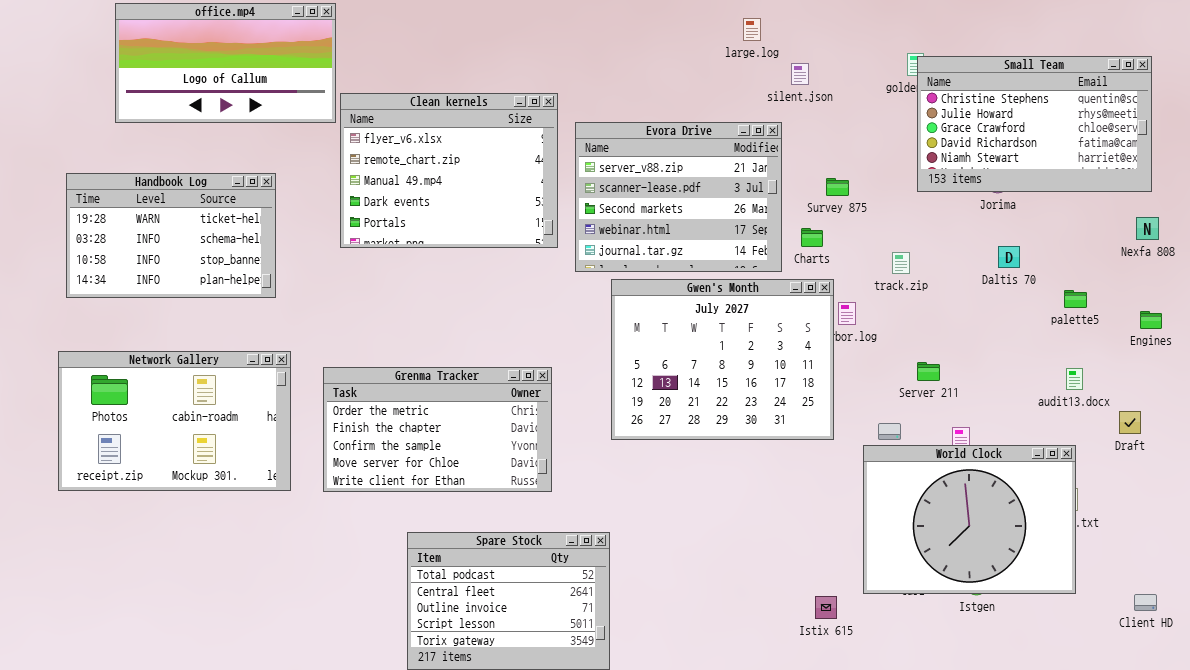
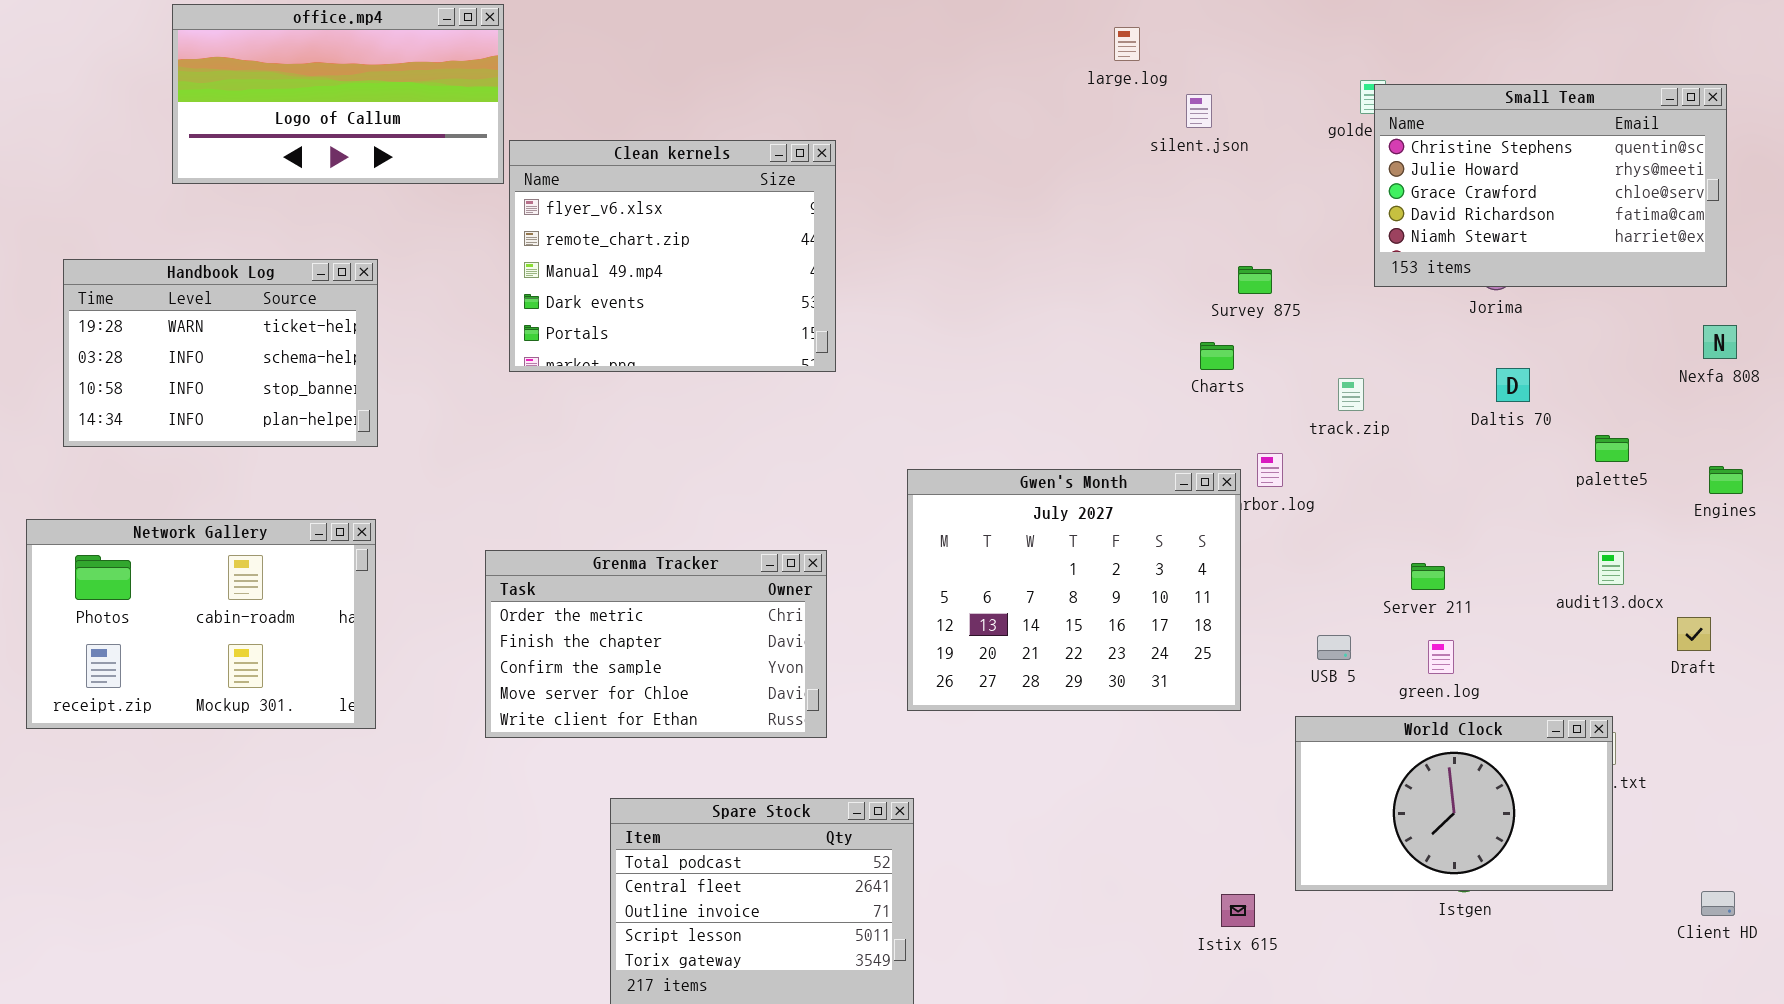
Evora Drive: [575,122,782,272] -> none, closed
Handbook Log: [66,173,276,298] -> [63,259,378,447], moved
Gwen's Month: [611,279,834,440] -> [907,469,1241,711], moved
Network Gallery: [58,351,291,491] -> [26,519,376,729], moved
Server 211: [917,362,940,381] -> [1411,563,1445,590], moved
World Clock: [863,445,1076,594] -> [1295,716,1613,891], resized

